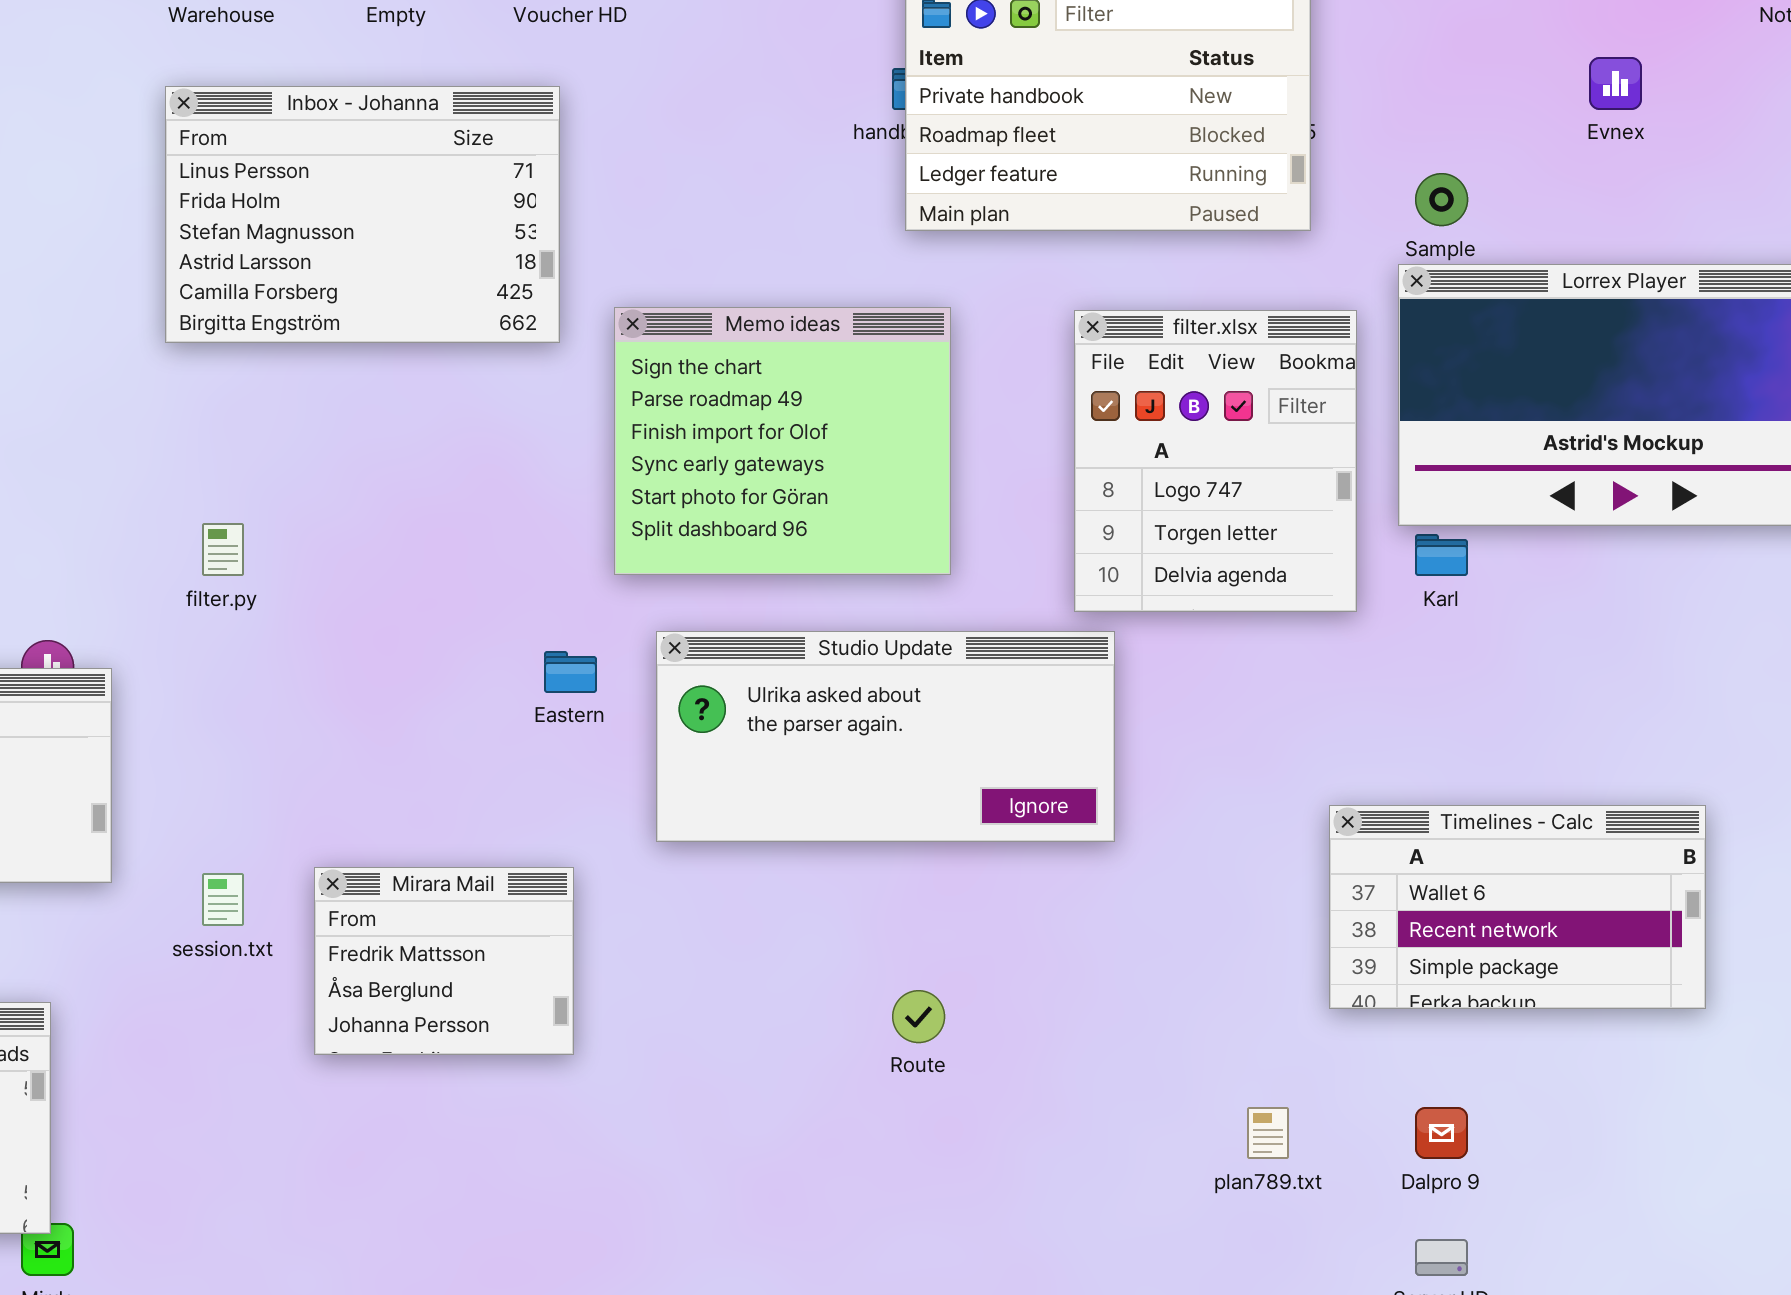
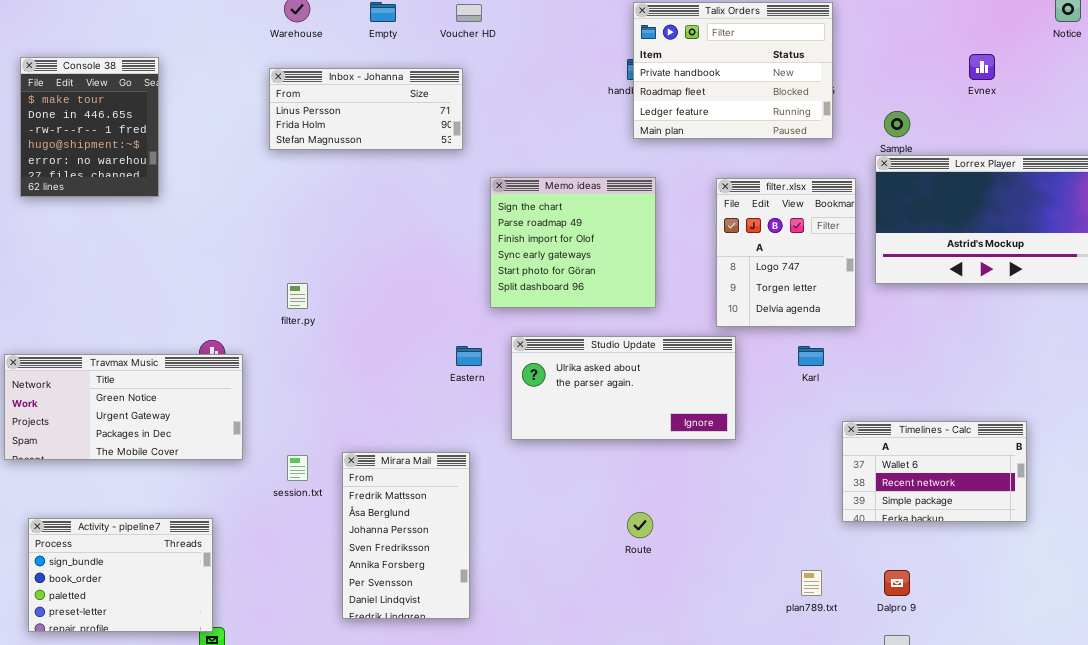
Inbox - Johanna: [165,86,560,343] -> [269,68,463,150], resized
Karl: [1415,534,1468,576] -> [798,346,824,366], moved
Mirara Mail: [314,867,574,1055] -> [342,452,470,619], resized

